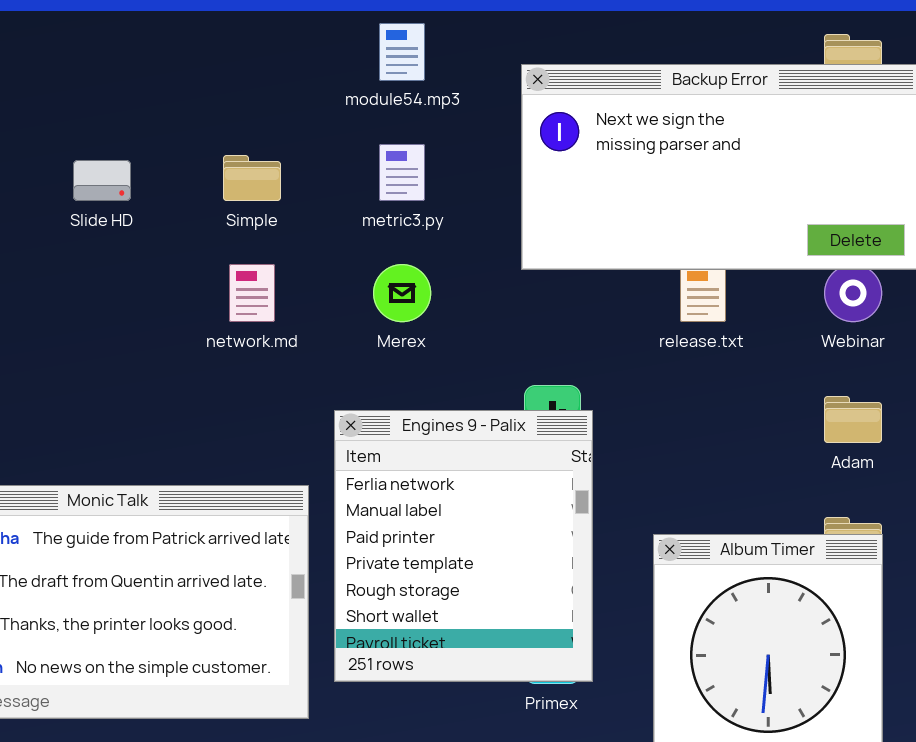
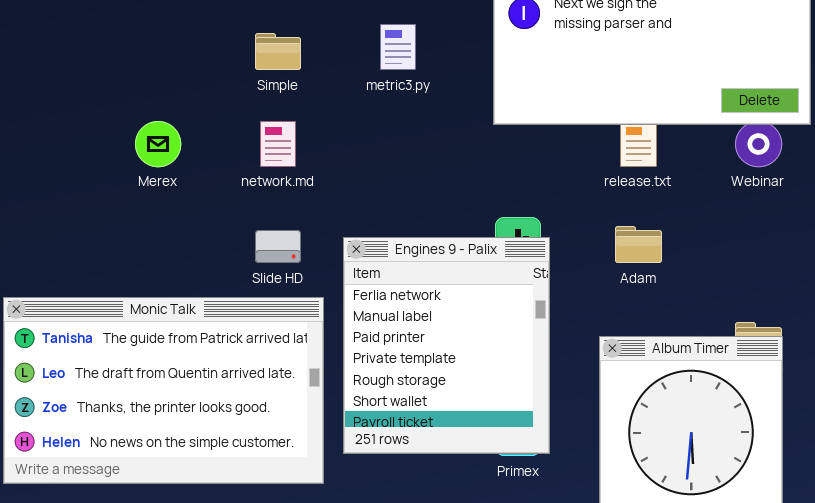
Slide HD: [73,160,131,201] -> [255,230,301,263], moved
Merex: [373,264,431,322] -> [135,121,181,167], moved
Adam: [824,396,882,443] -> [615,226,662,263], moved

